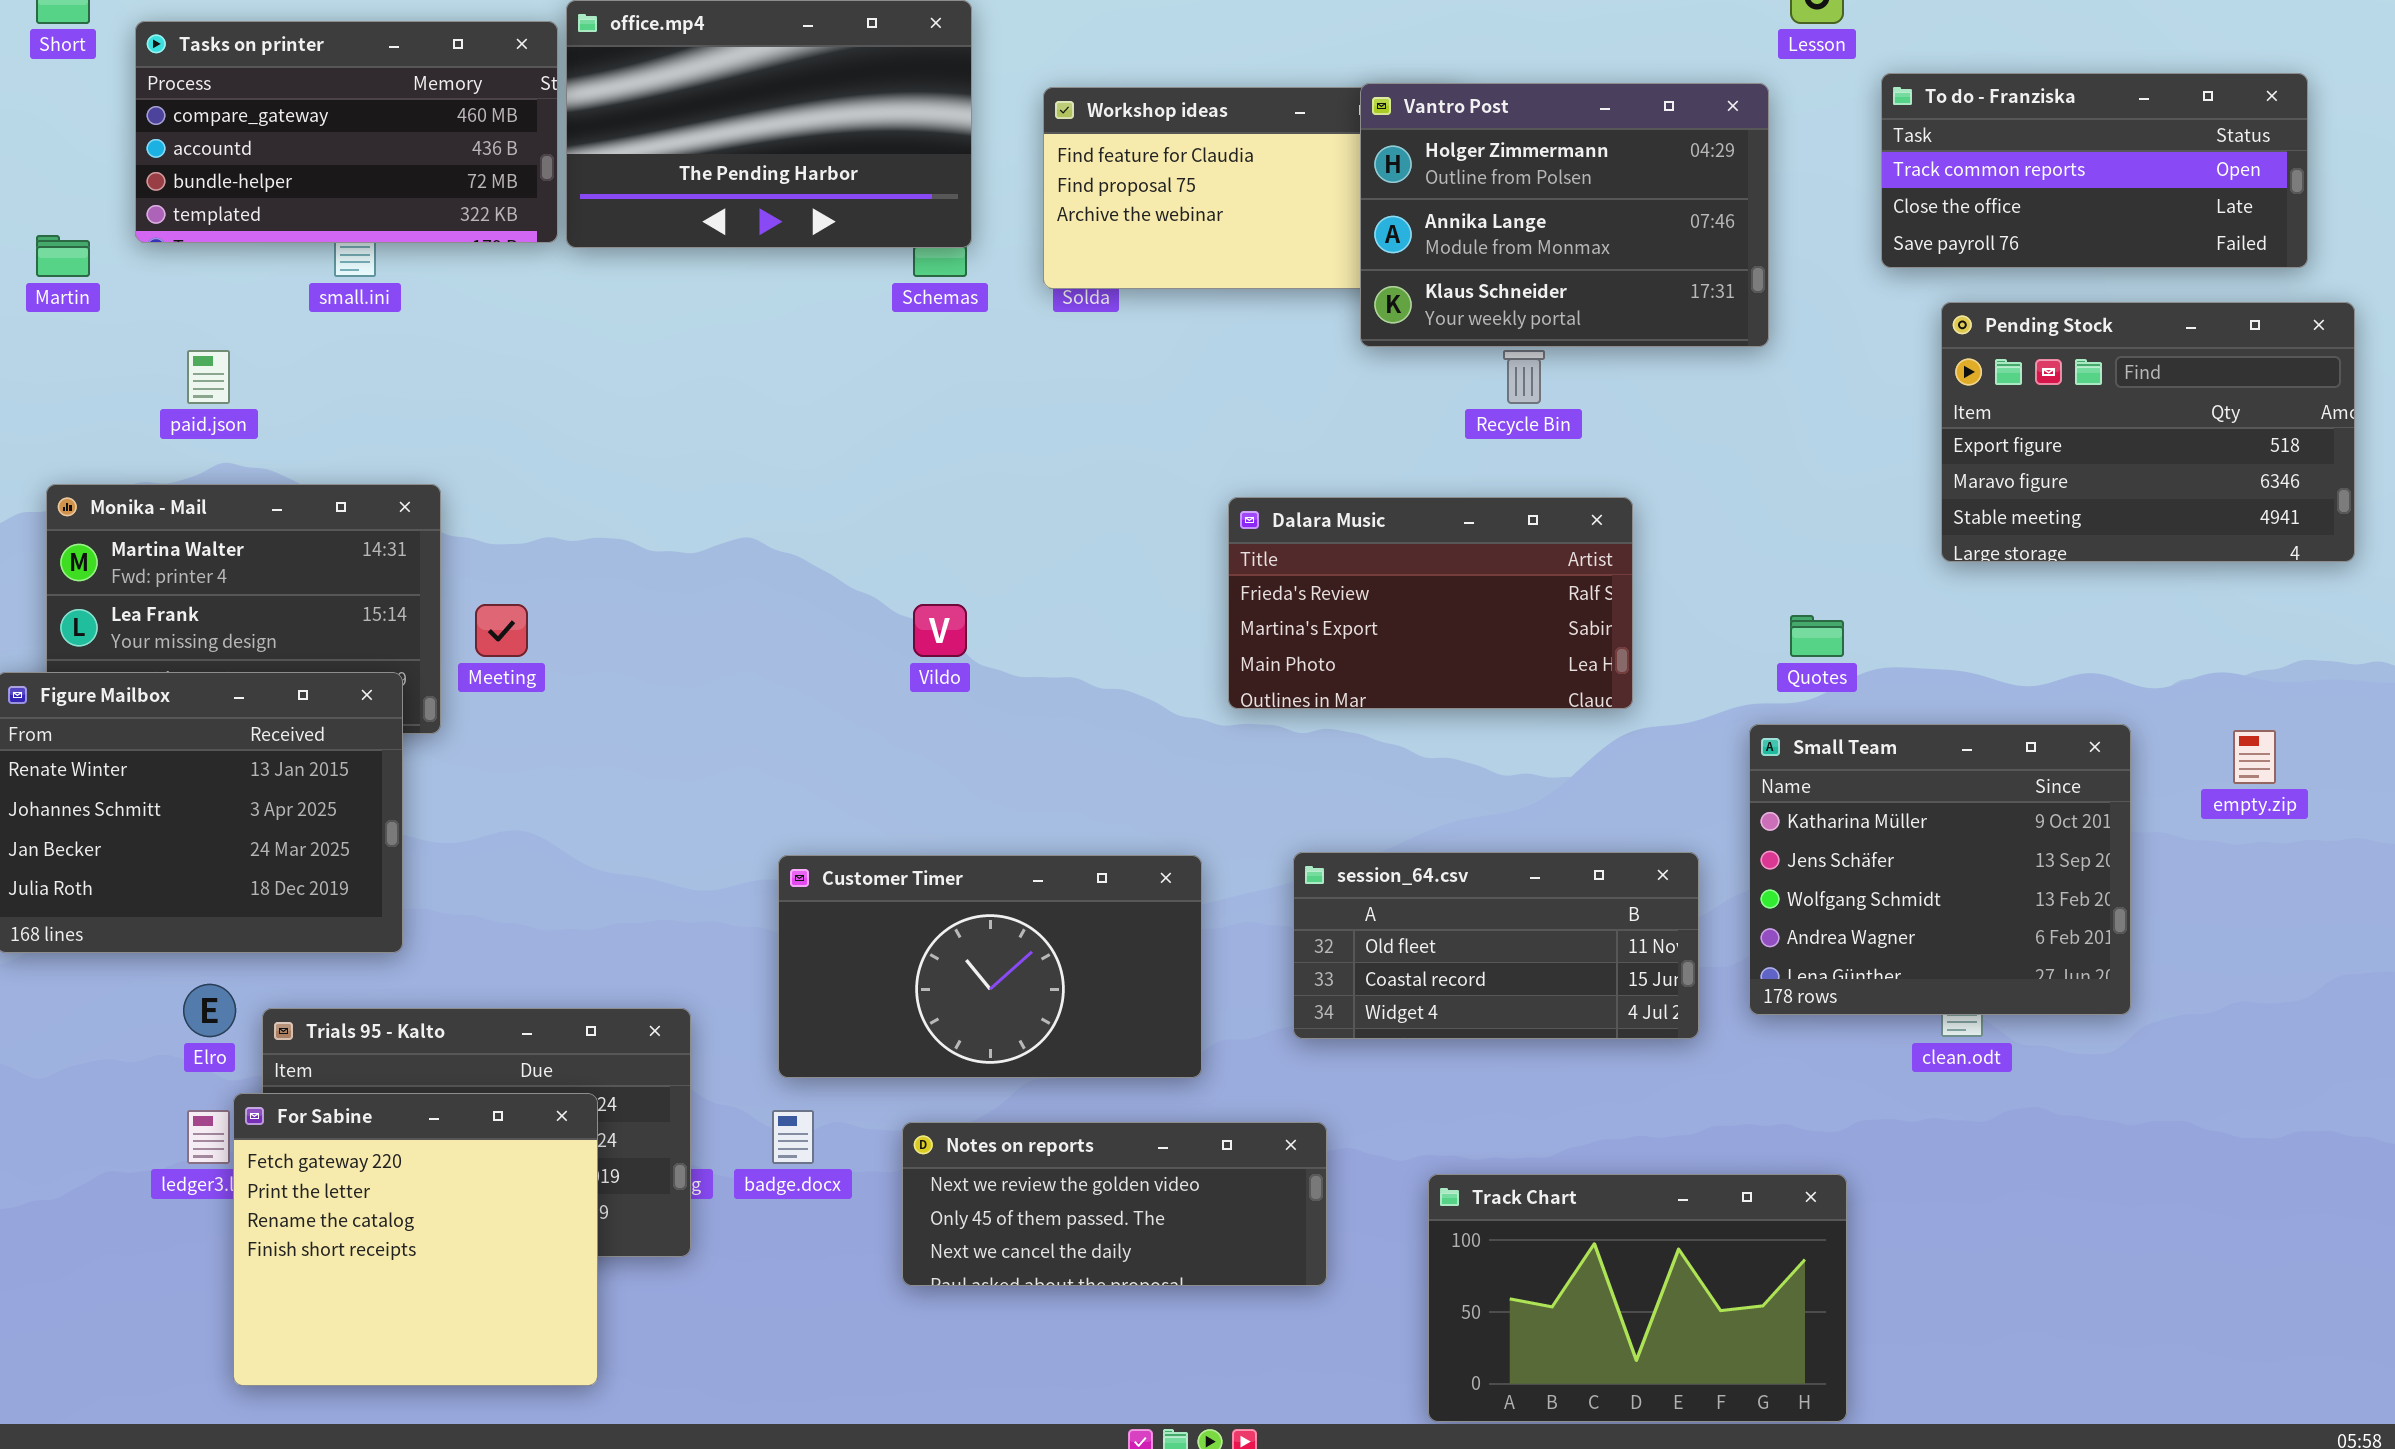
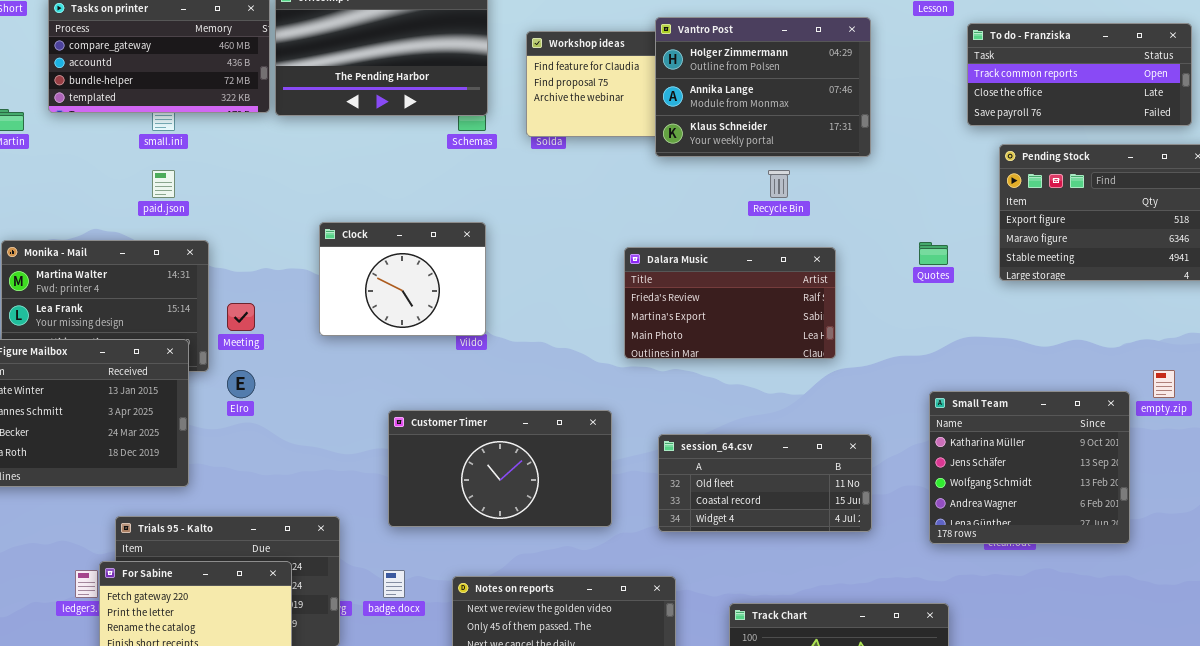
Vantro Post: [1360,83,1769,347] -> [655,17,871,157], moved
paid.json: [187,350,230,404] -> [152,170,175,198], moved
Clock: none -> [319,222,486,336], opened
Quotes: [1790,615,1844,657] -> [919,242,948,265], moved
Small Team: [1749,724,2131,1015] -> [929,391,1130,544], moved
Customer Timer: [778,855,1202,1078] -> [388,410,612,527], moved
Elro: [183,984,236,1037] -> [227,370,255,398], moved

